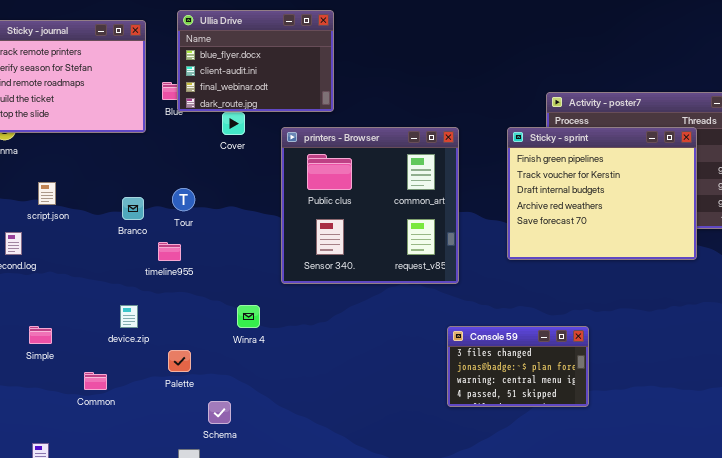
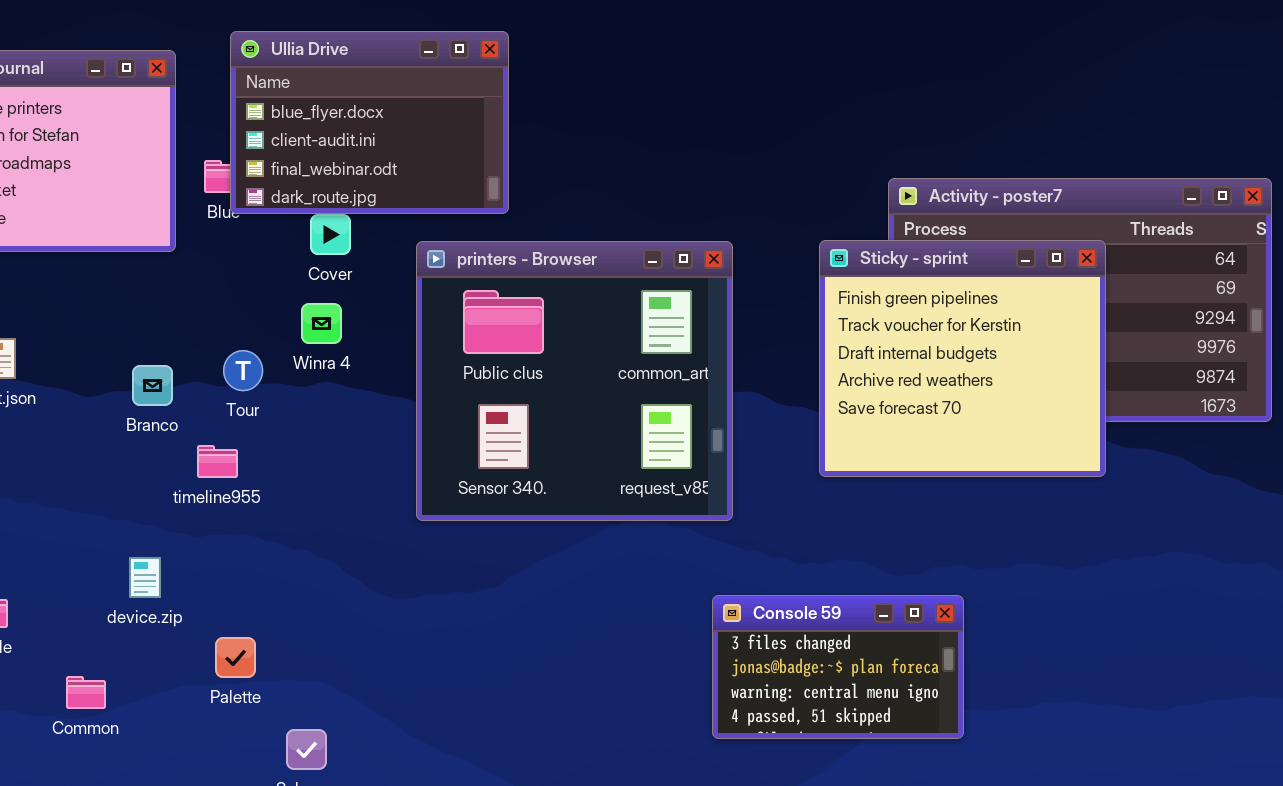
Sticky - sprint: [507,127,697,260] -> [819,240,1106,477], resized
Winra 4: [237,305,260,328] -> [301,303,342,344], moved

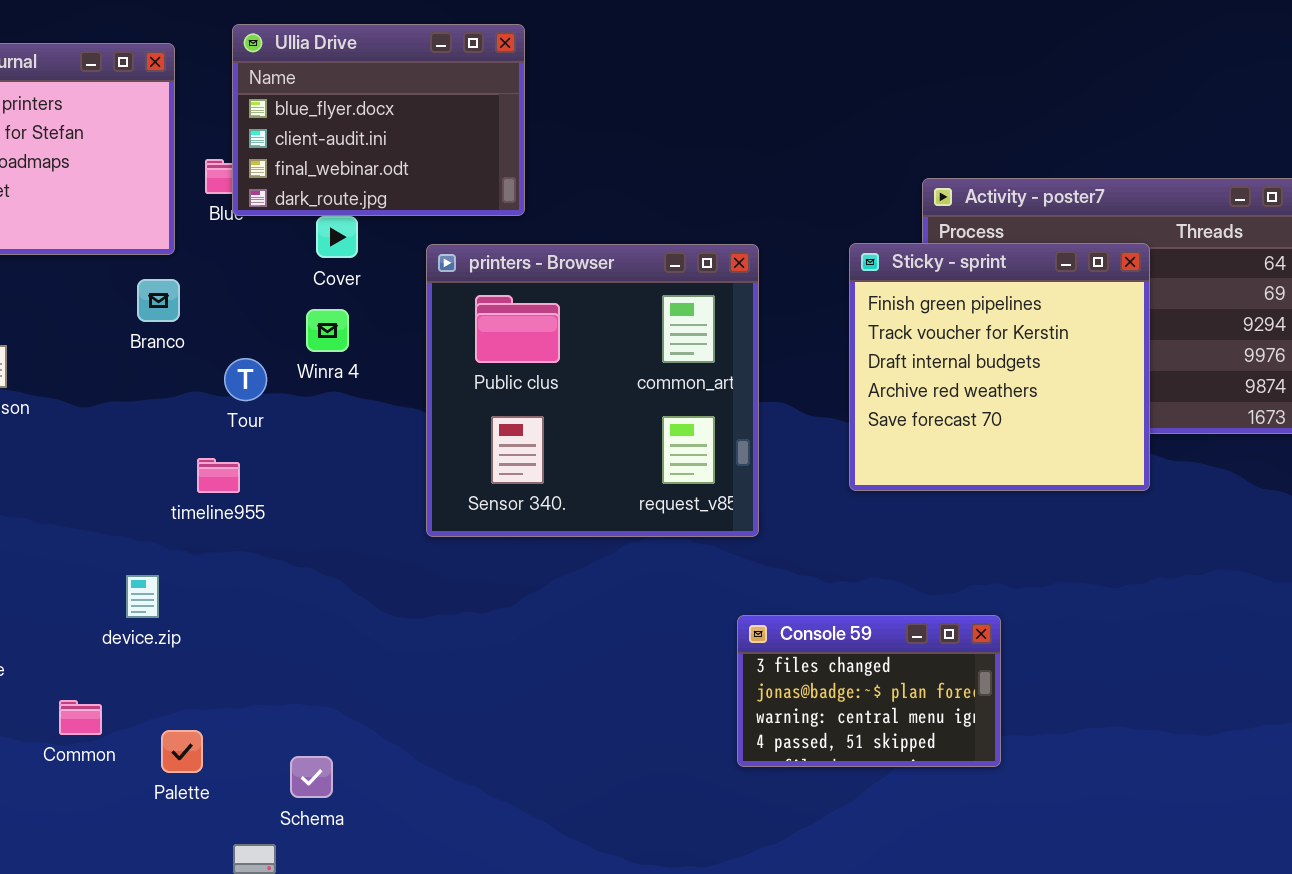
Branco: [132,365,173,406] -> [137,279,180,322], moved
Palette: [215,637,256,678] -> [161,730,203,773], moved

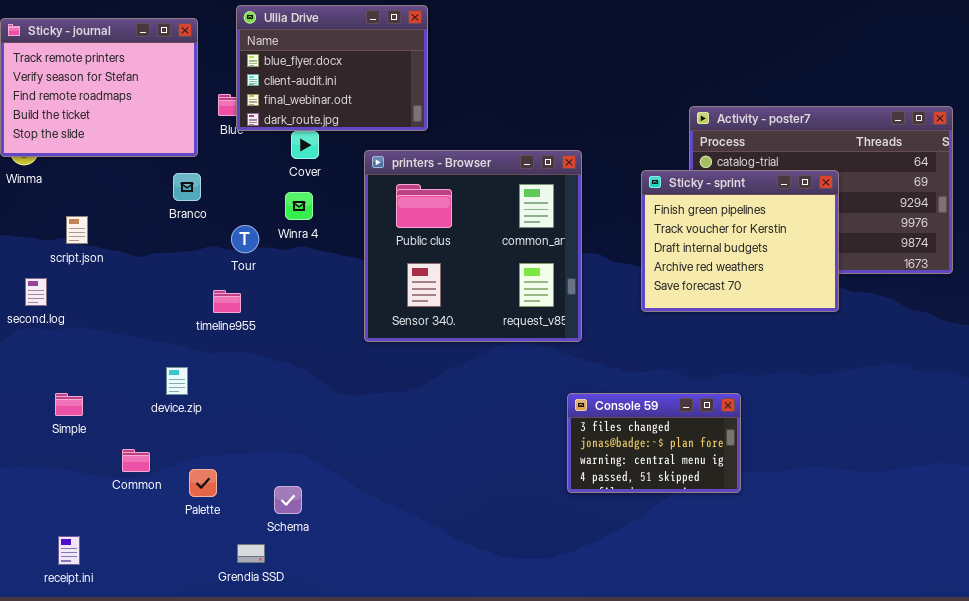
Sticky - sprint: [849,243,1150,491] -> [641,170,839,312], resized

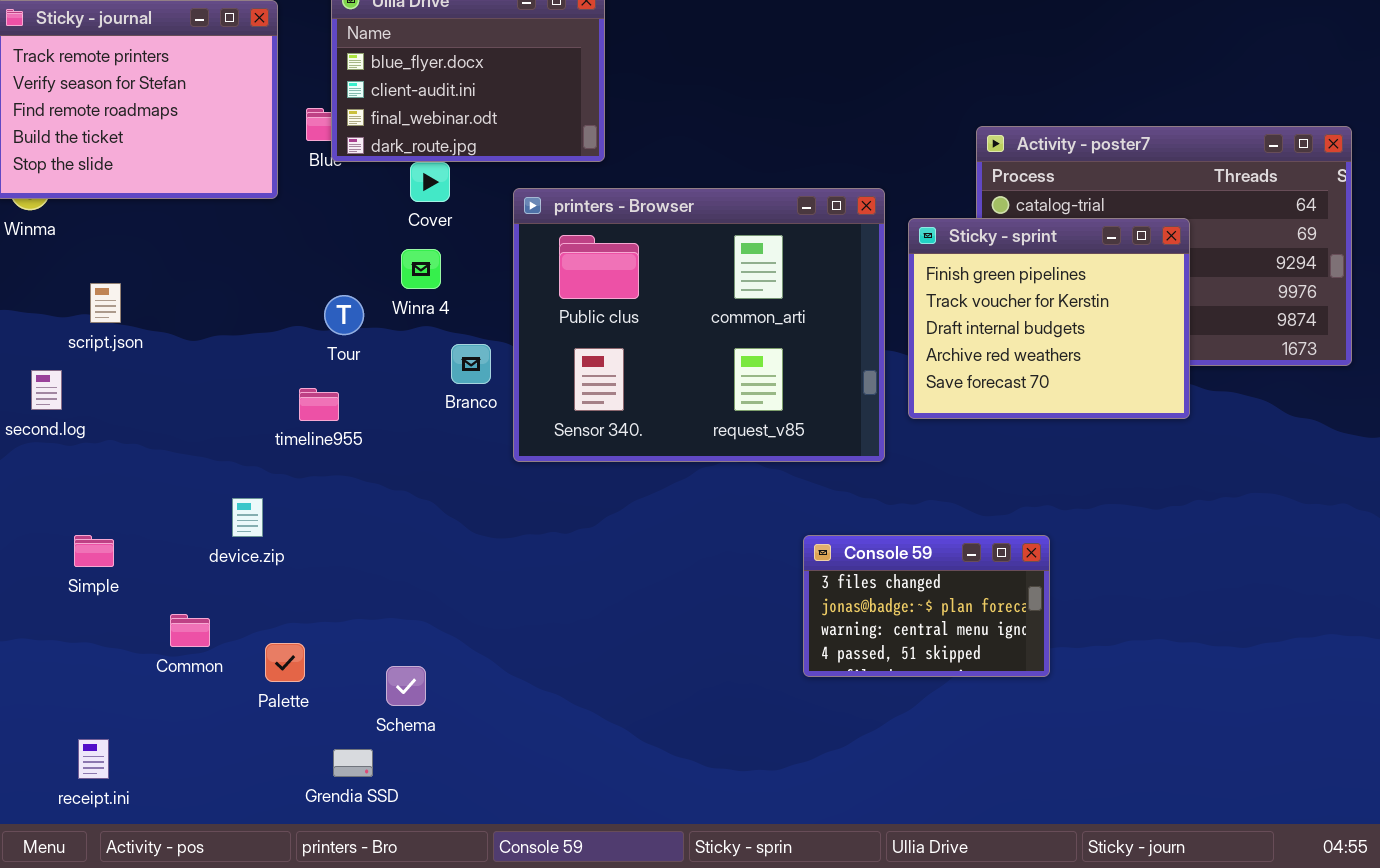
printers - Browser: [364,150,582,342] -> [513,188,885,462], resized
Branco: [173,173,201,201] -> [451,344,491,384], moved

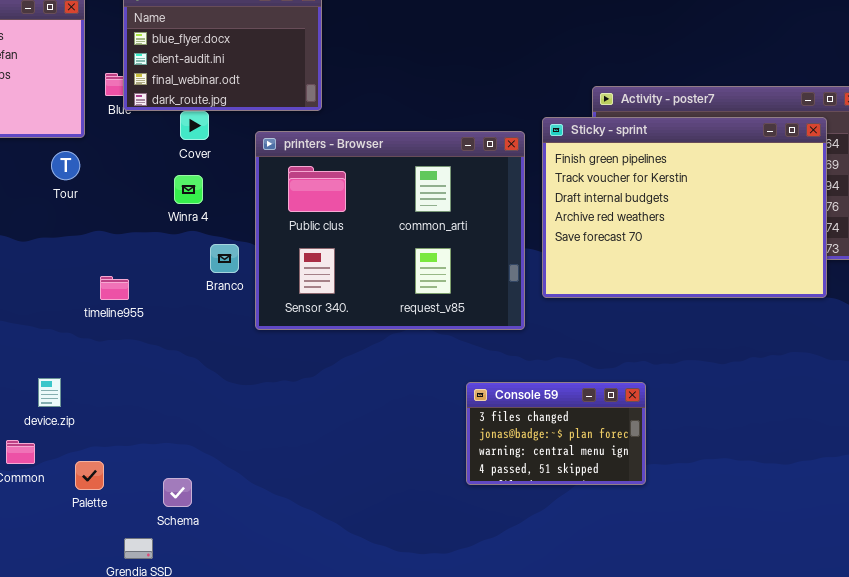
Sticky - sprint: [908,218,1190,419] -> [542,117,827,298], resized
Tour: [324,295,364,335] -> [51,151,80,180], moved
device.zip: [232,498,263,537] -> [38,378,61,407], moved

